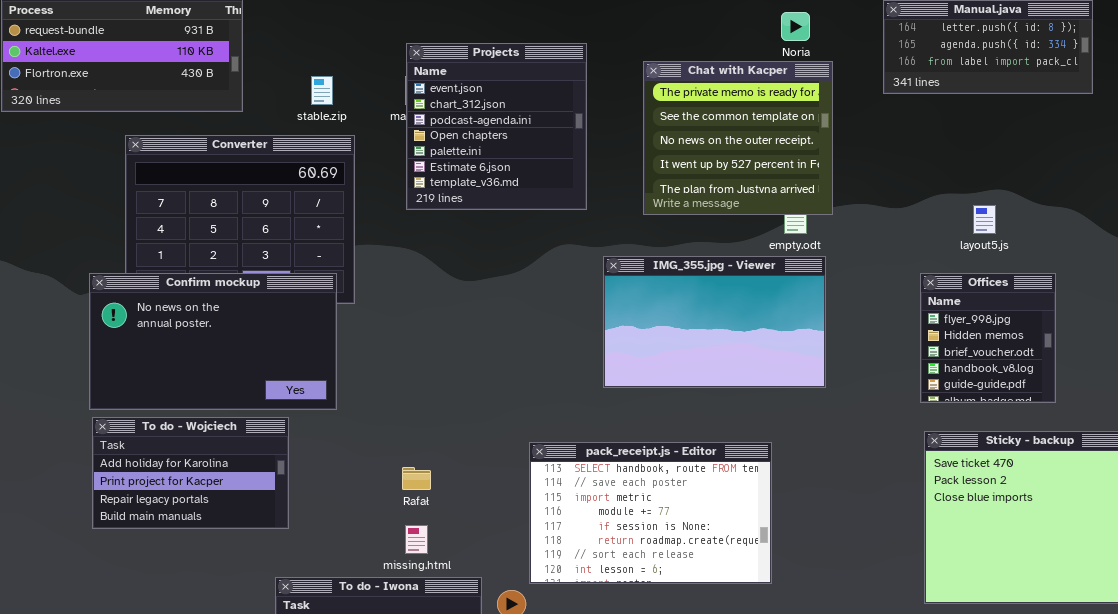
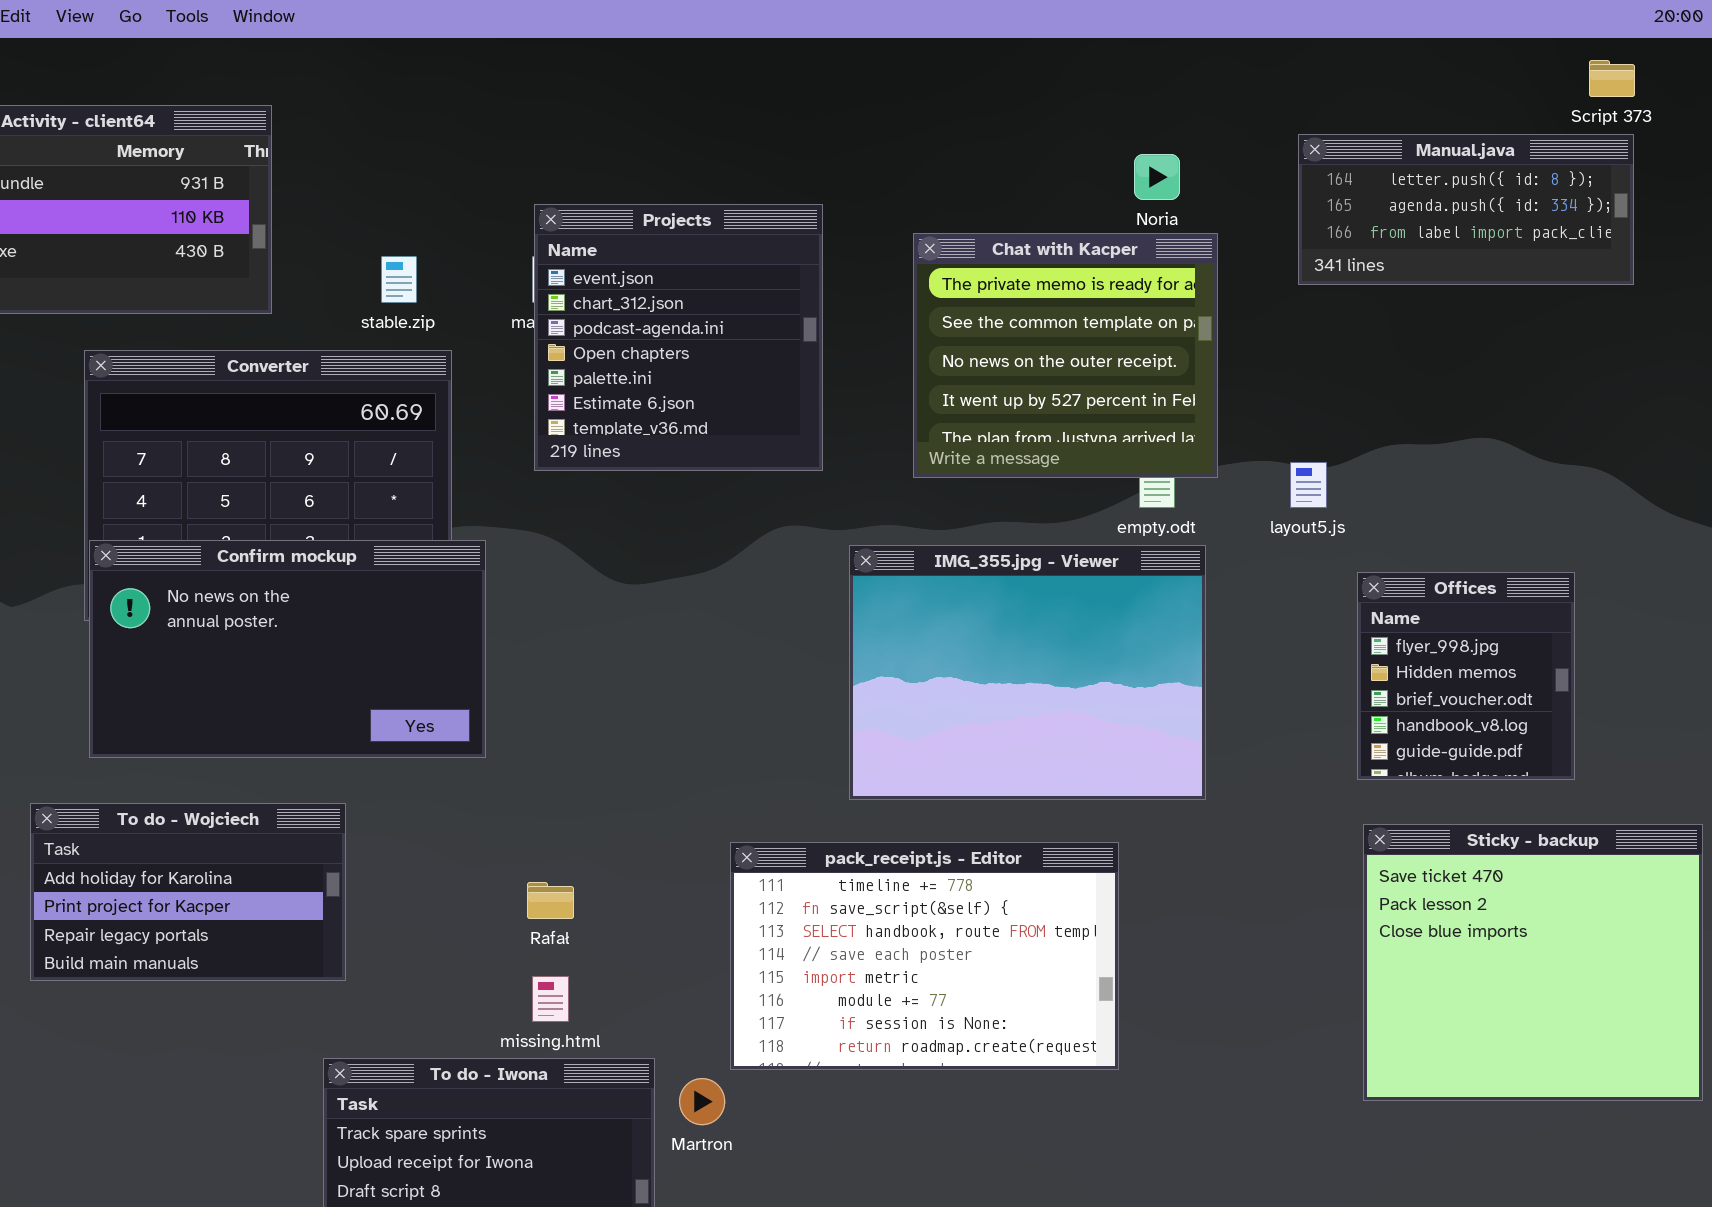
layout5.js: [973,205,996,234] -> [1290,462,1327,508], moved
IMG_355.jpg - Viewer: [603,256,826,388] -> [849,545,1206,800], resized
Confirm mockup: [89,273,337,410] -> [89,540,486,758], moved
pack_receipt.js - Editor: [529,442,772,584] -> [730,842,1119,1070], scrolled up 2 rows

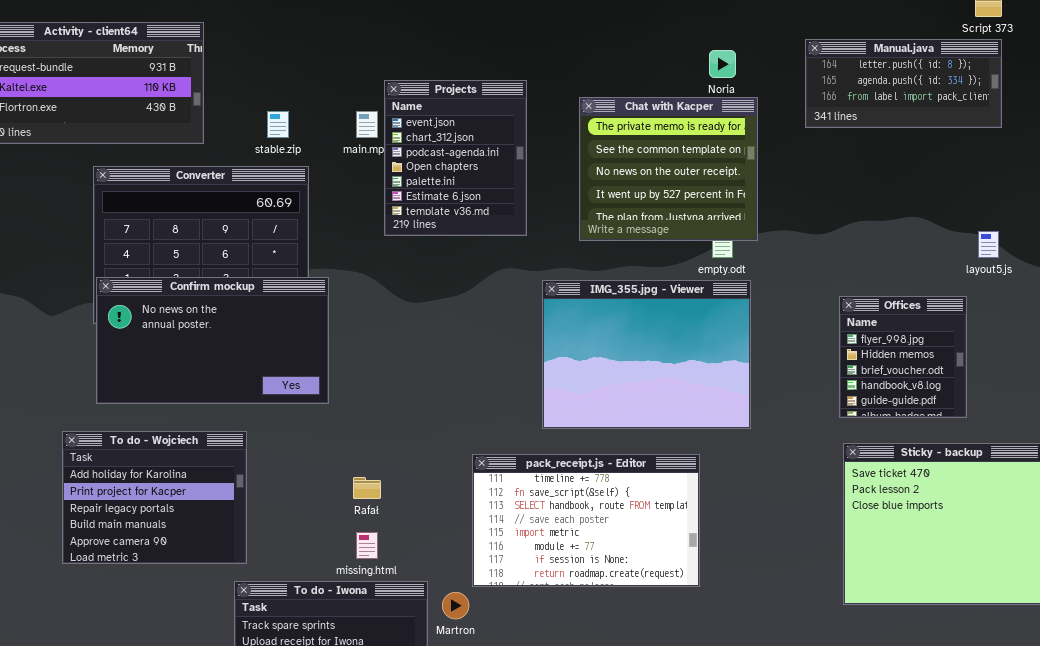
Projects: [534,204,823,471] -> [384,80,527,236], resized
layout5.js: [1290,462,1327,508] -> [978,231,999,258], moved
To do - Wojciech: [30,803,346,981] -> [62,431,247,564], resized

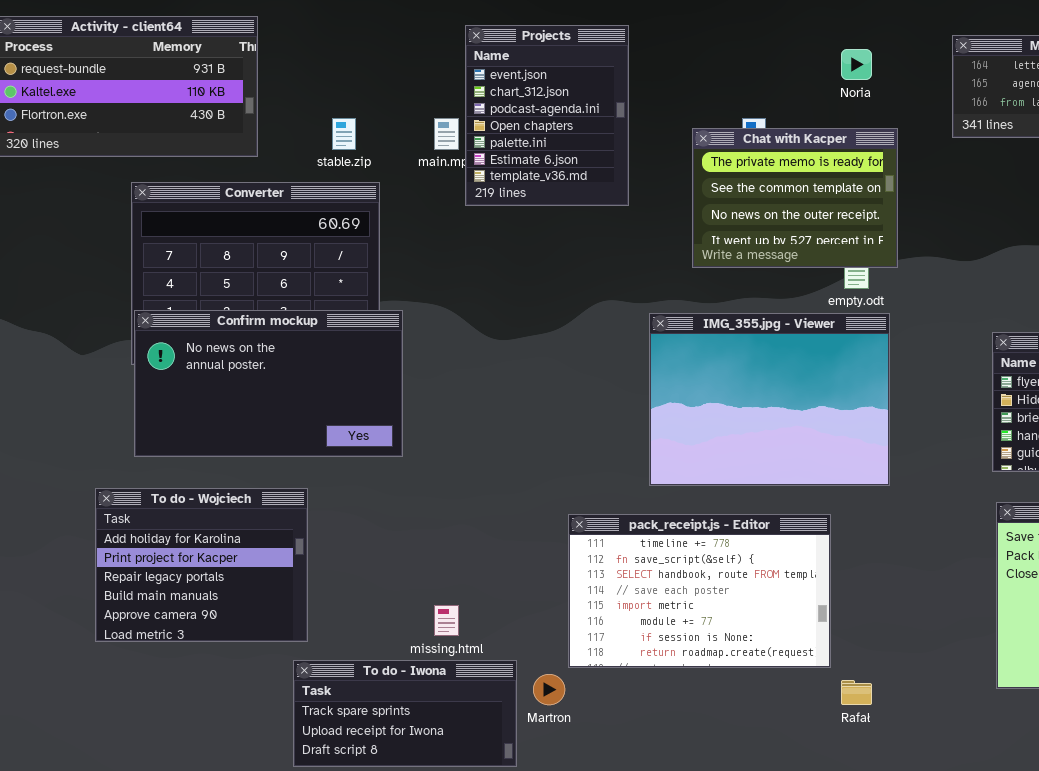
Projects: [384,80,527,236] -> [465,25,629,206], moved
Chat with Kacper: [579,97,758,241] -> [692,128,898,268], resized
Rafał: [353,477,381,499] -> [841,680,872,705], moved

